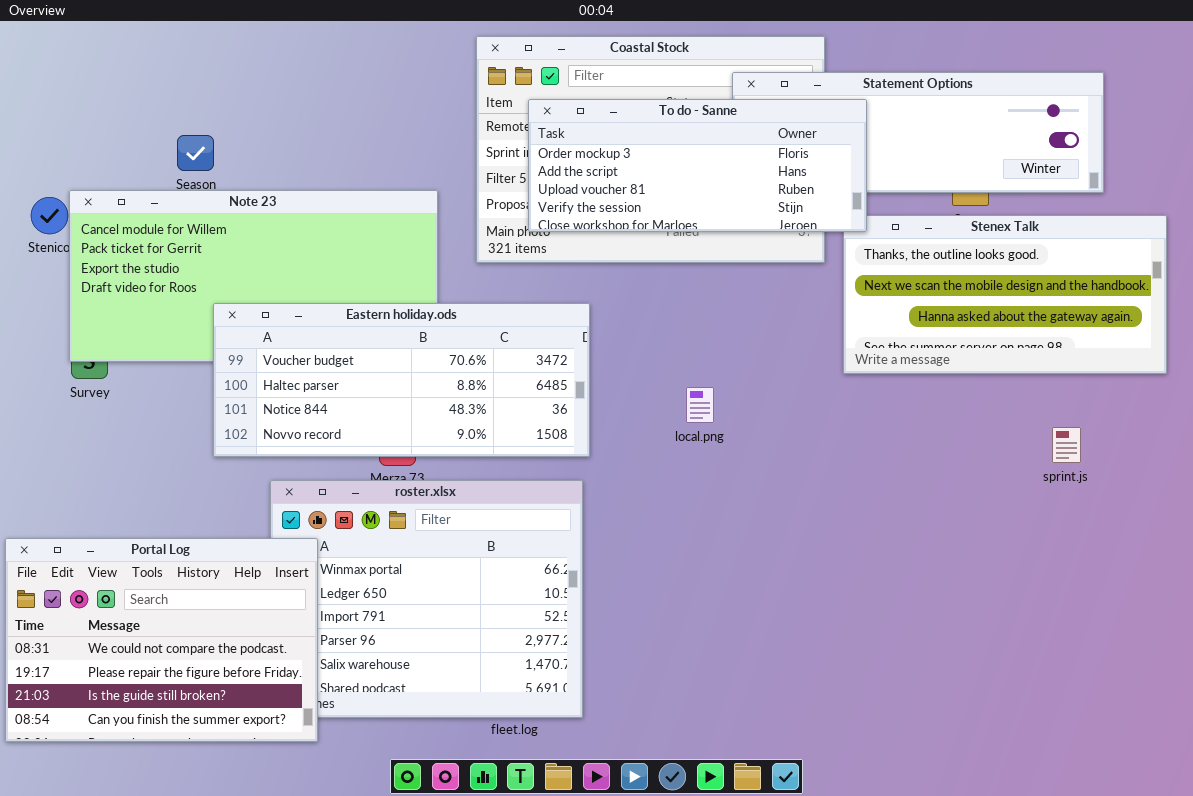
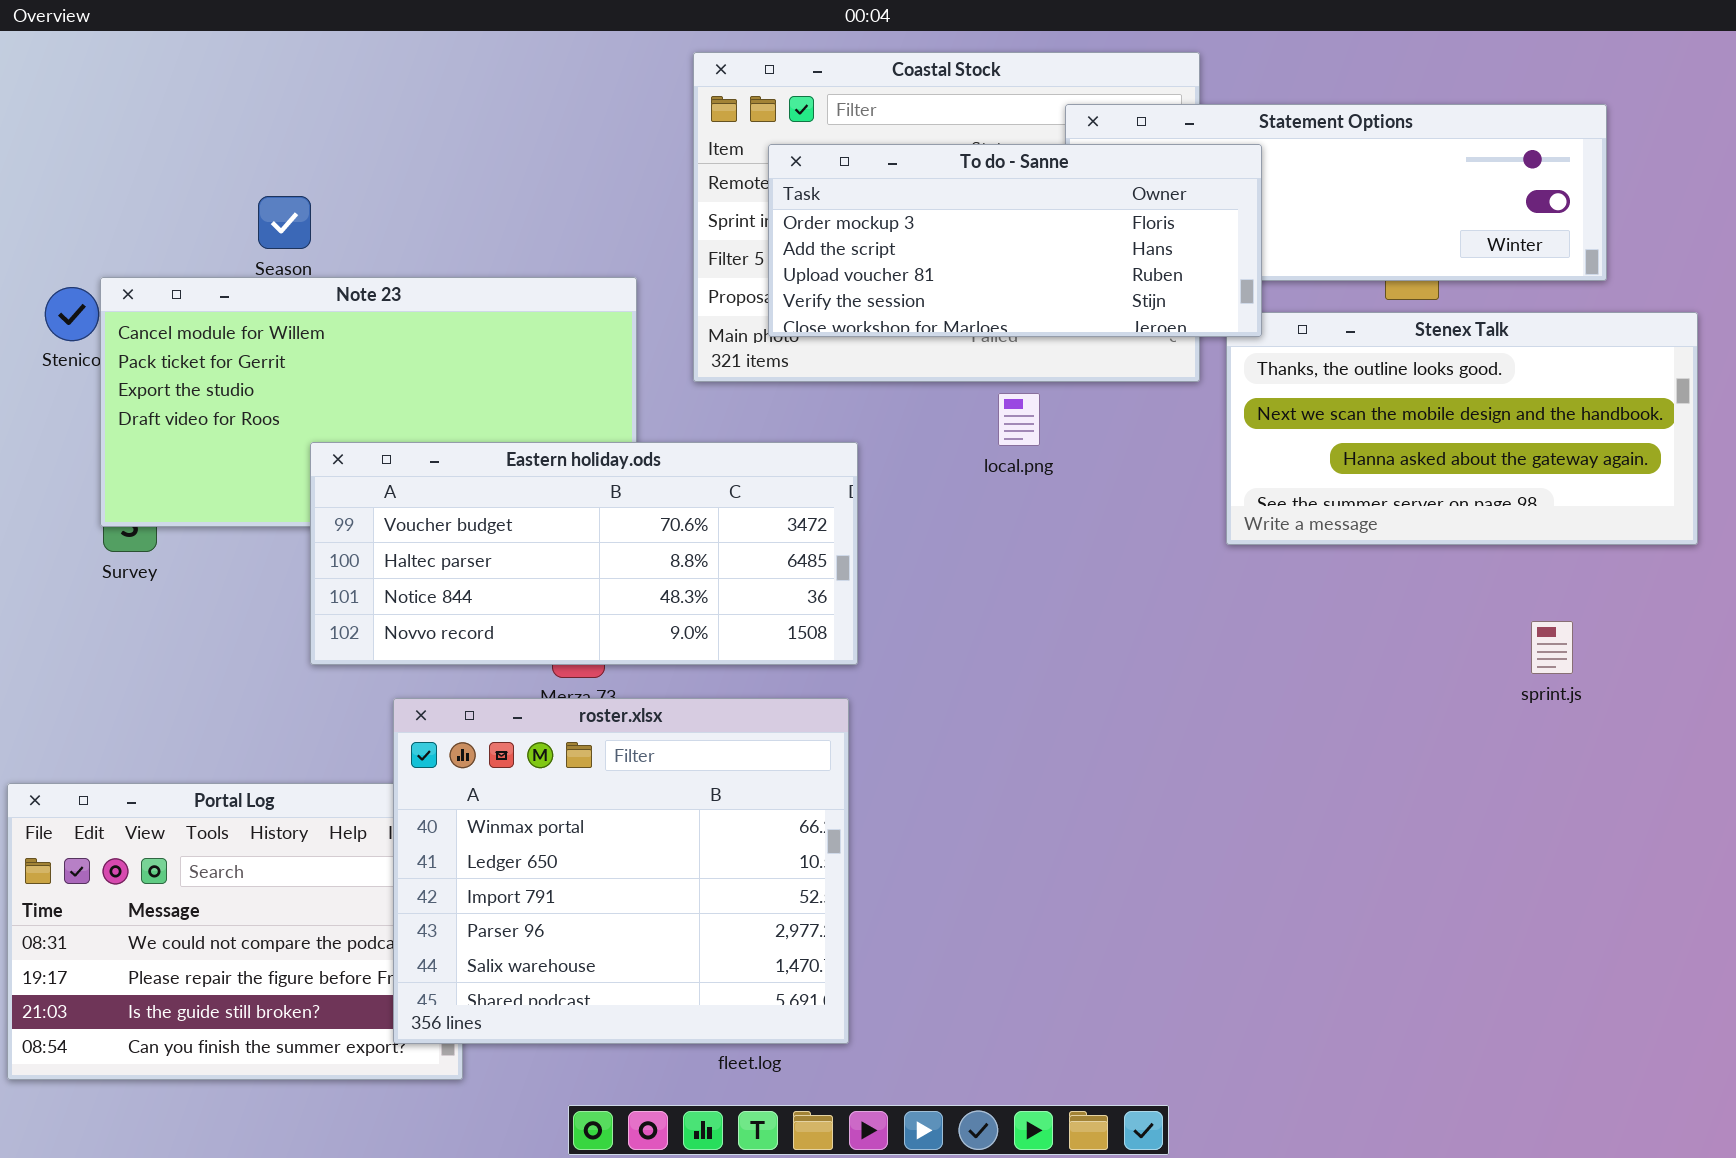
local.png: [686,387,714,423] -> [998,393,1040,446], moved
roster.xlsx: [270,480,583,718] -> [393,698,849,1044], raised

